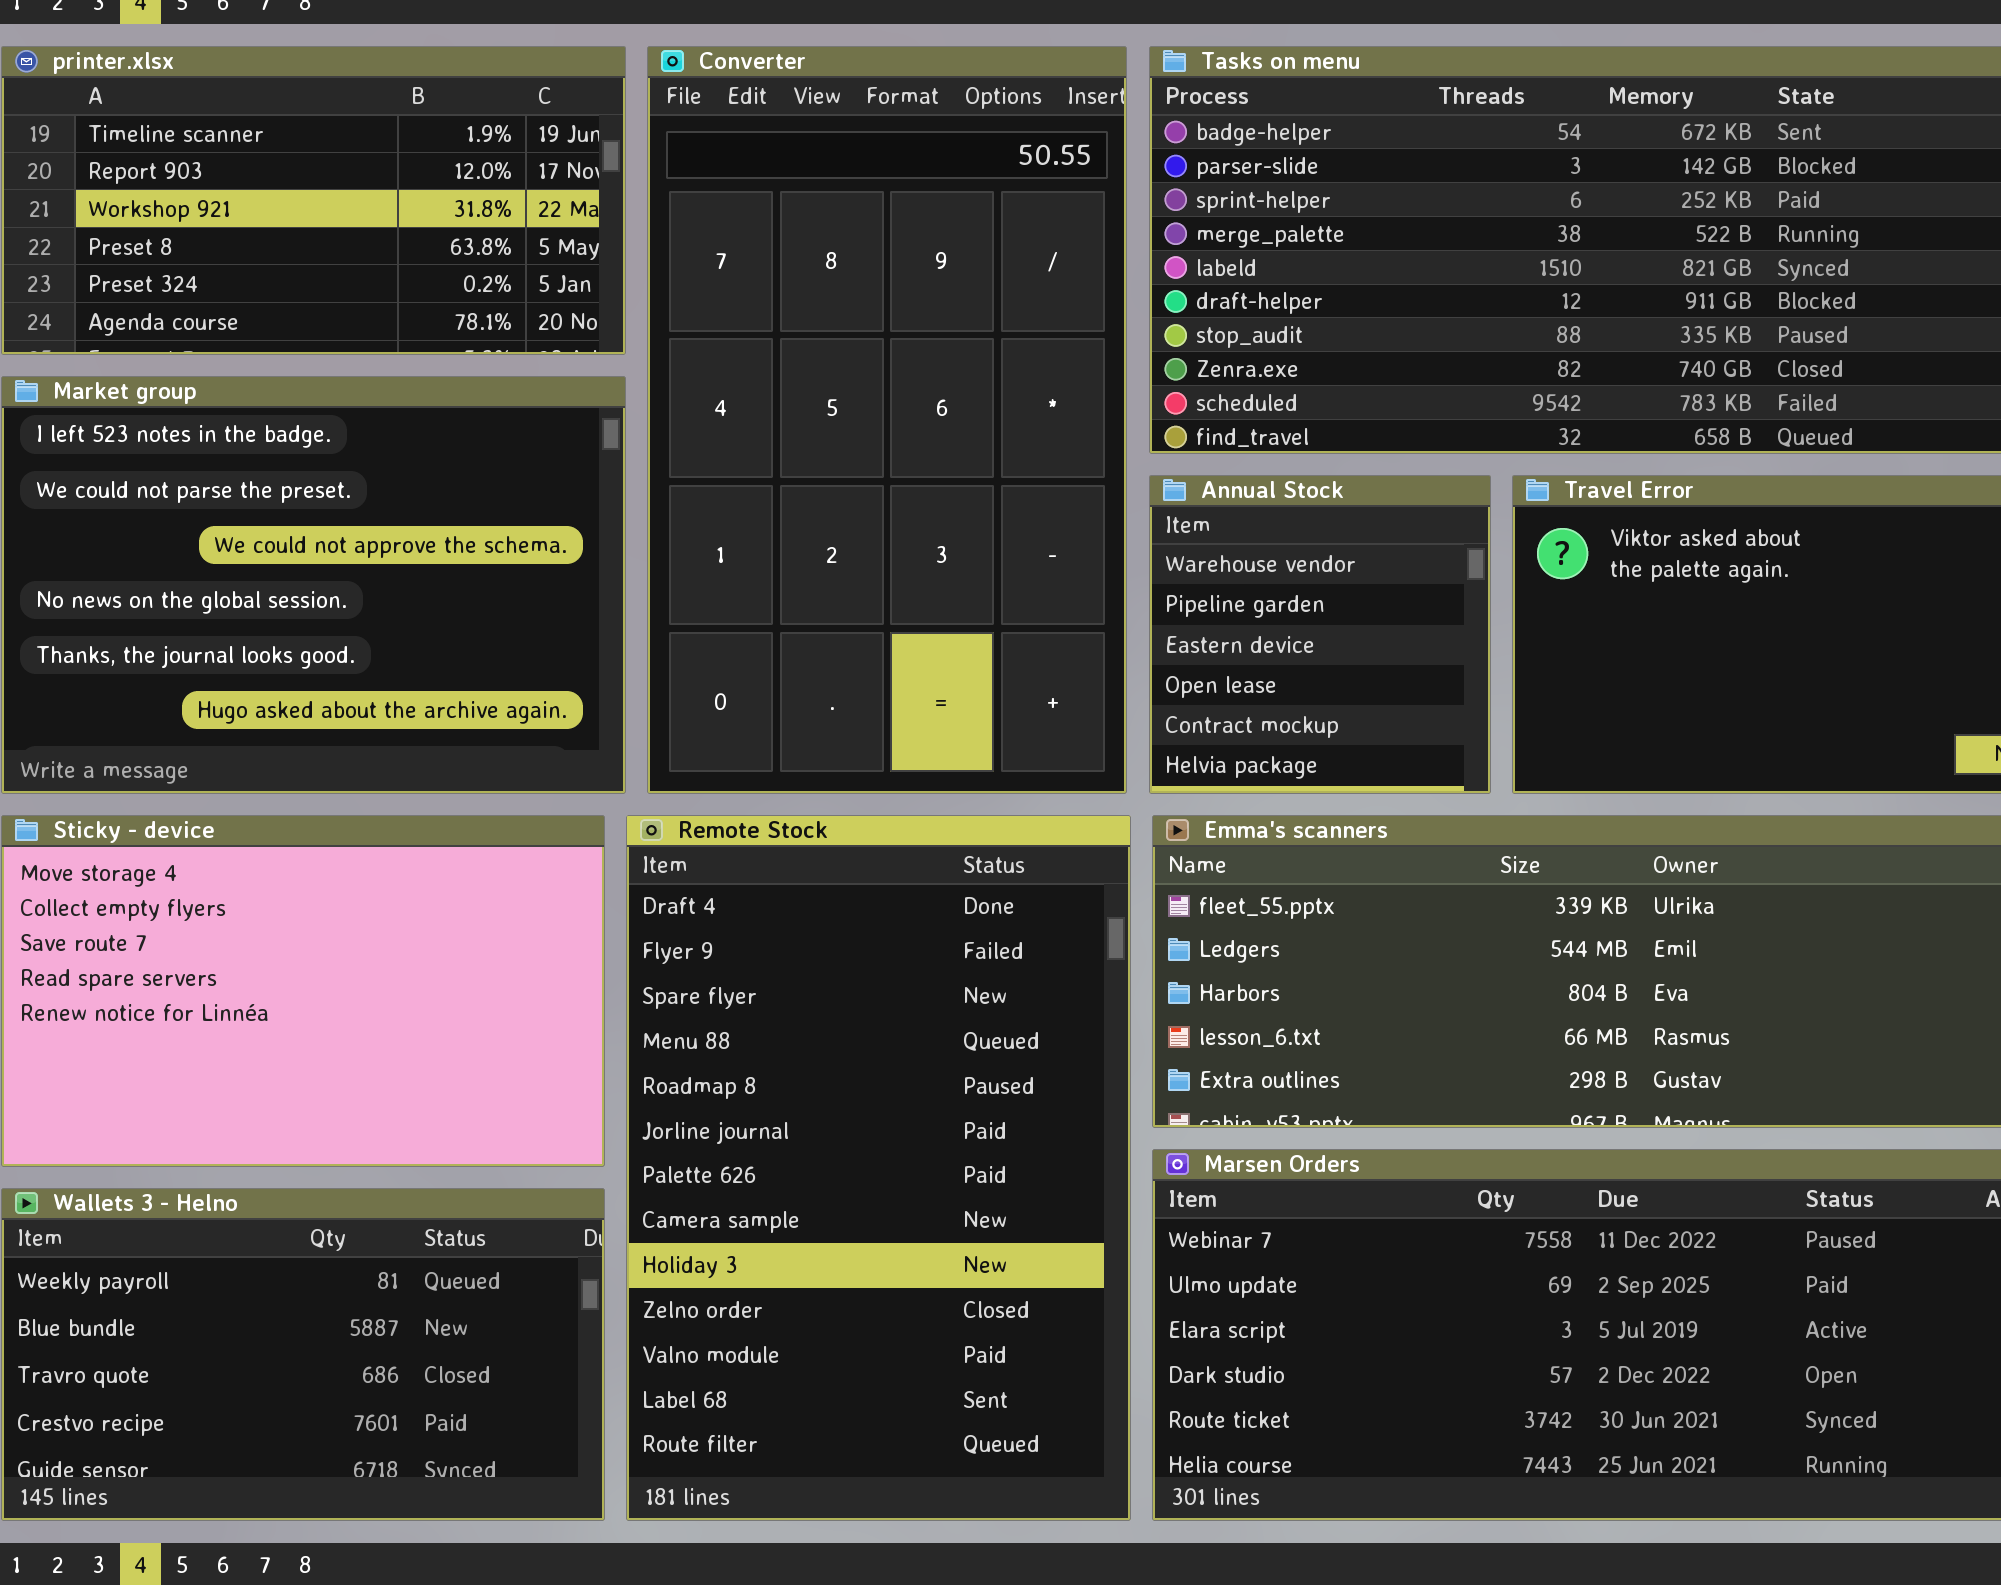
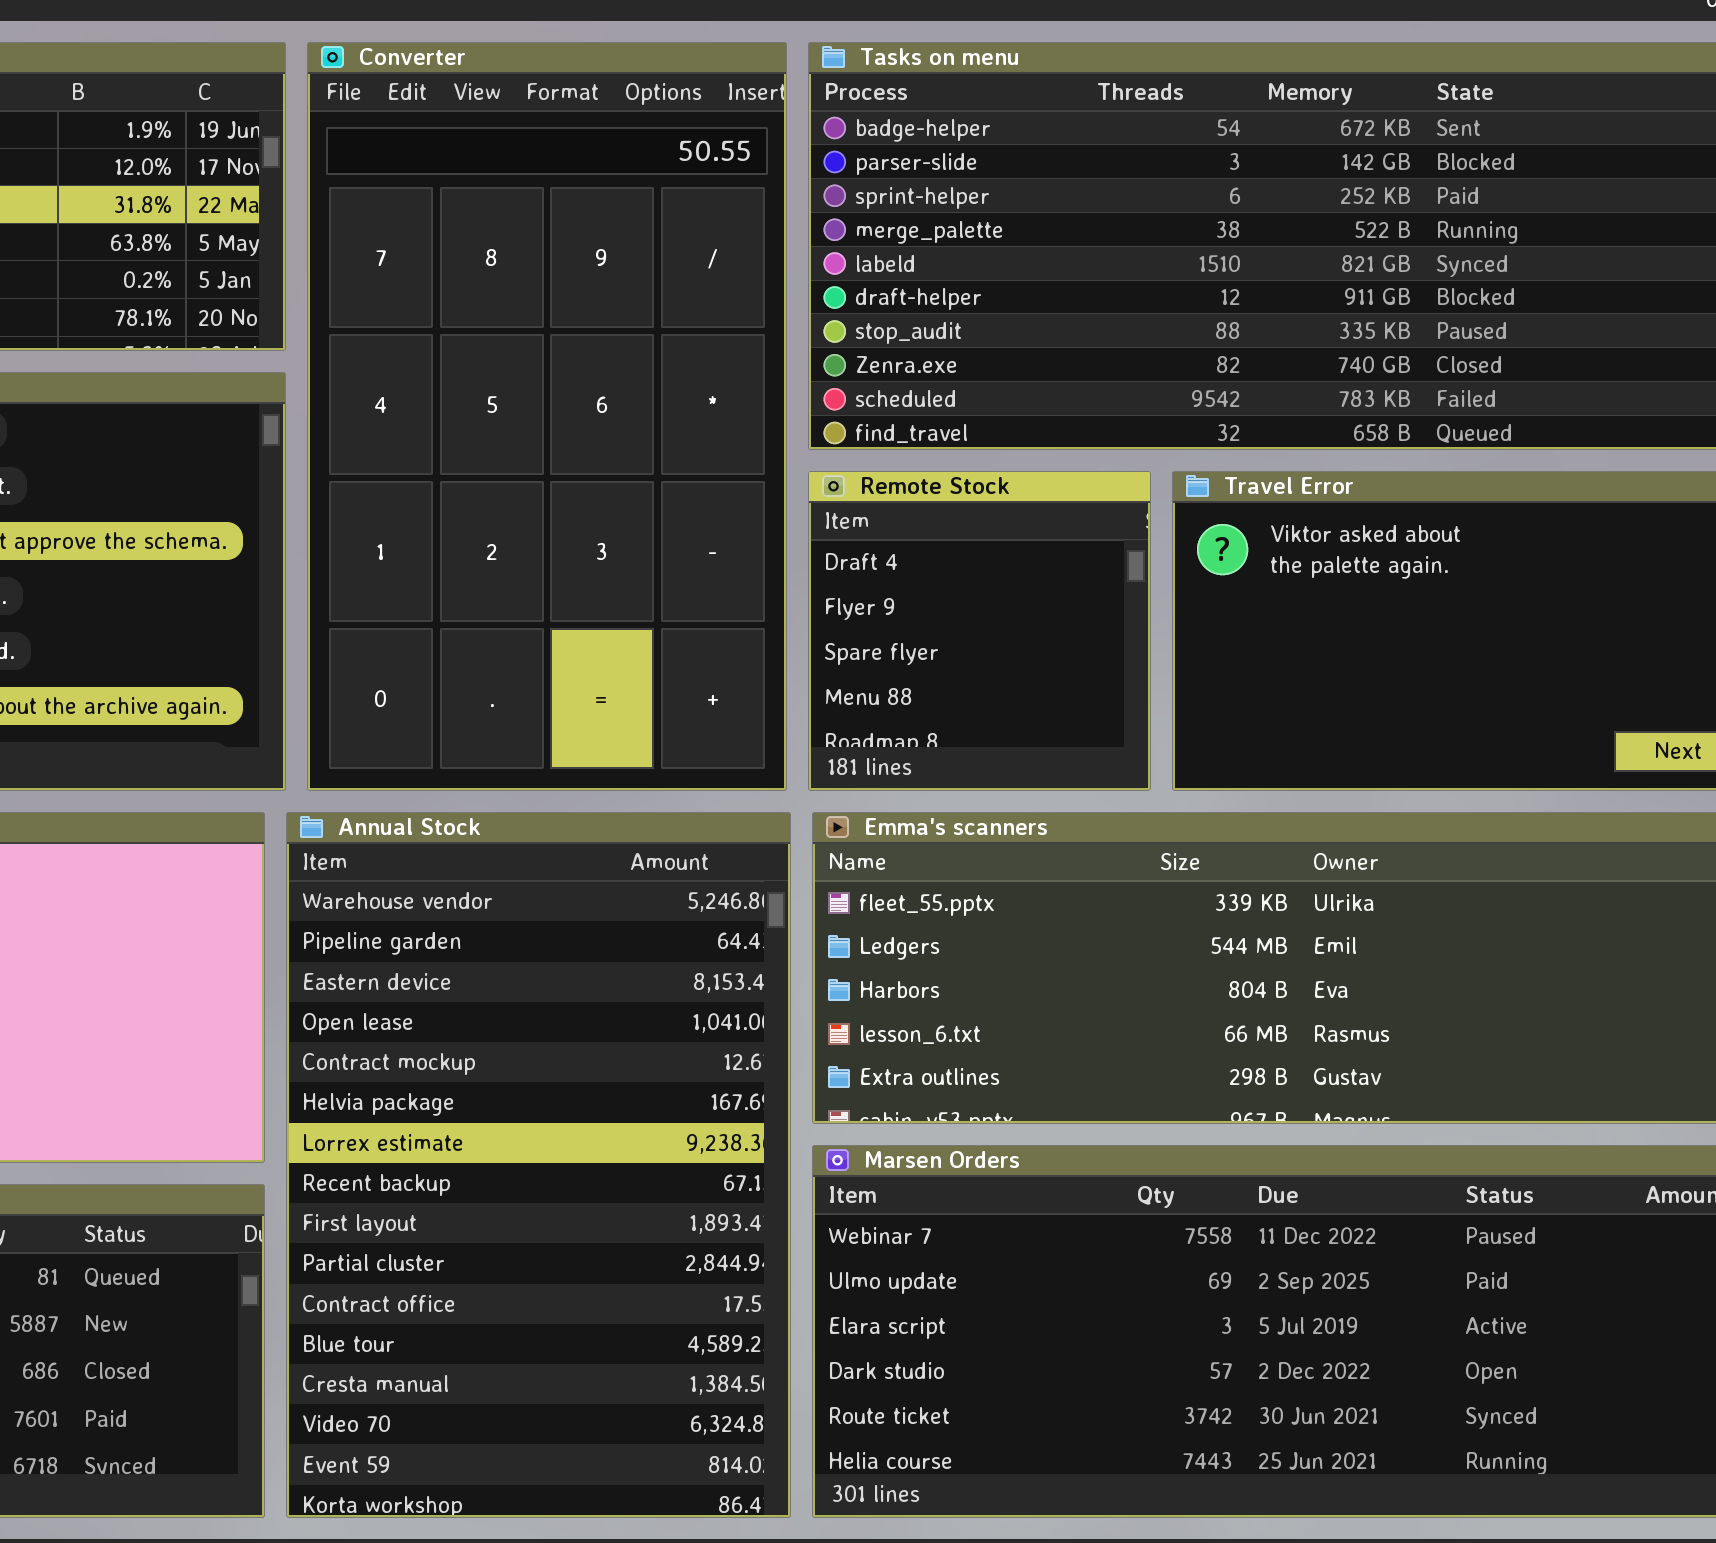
Annual Stock: [1149,475,1491,794] -> [286,812,791,1518], moved, resized
Remote Stock: [626,815,1131,1521] -> [808,471,1151,791], moved, resized

